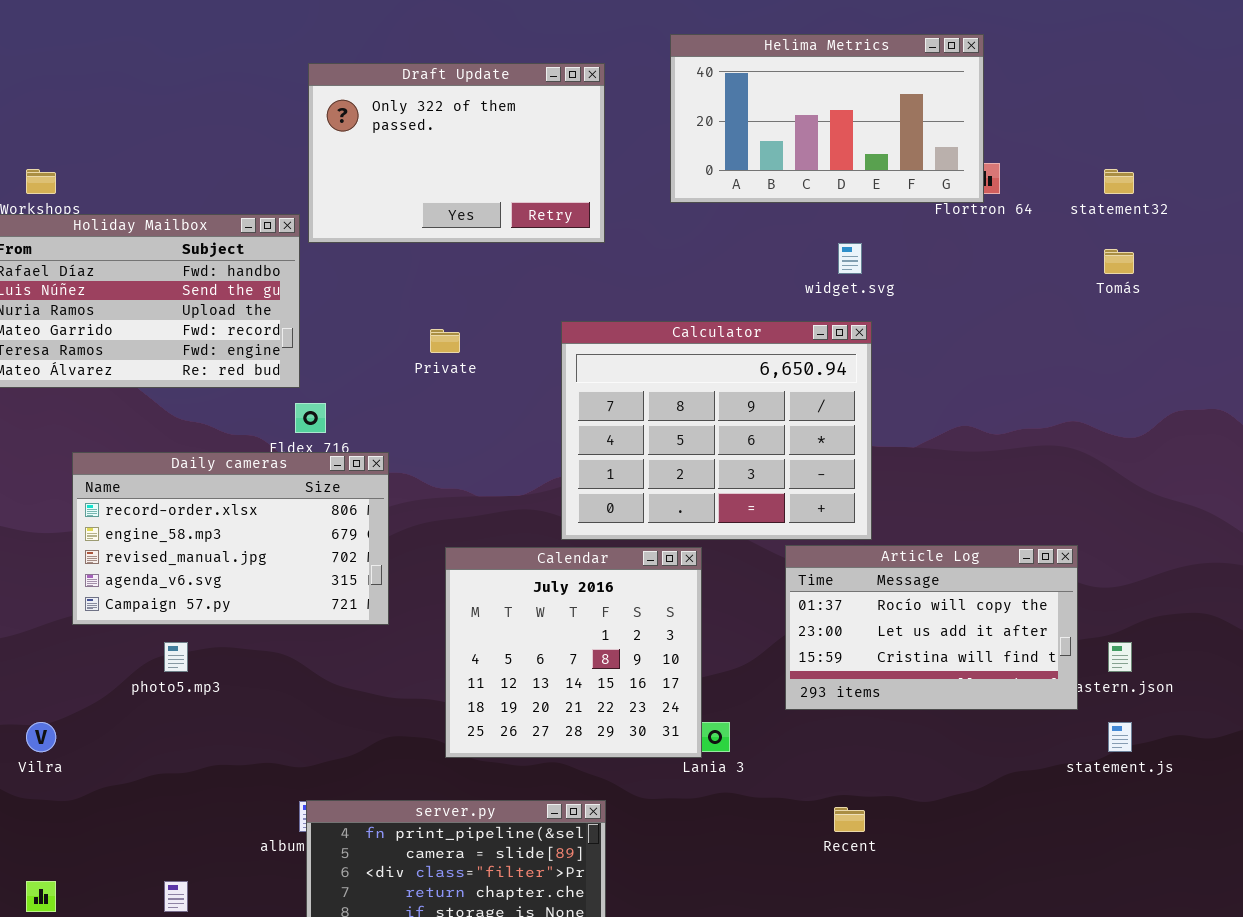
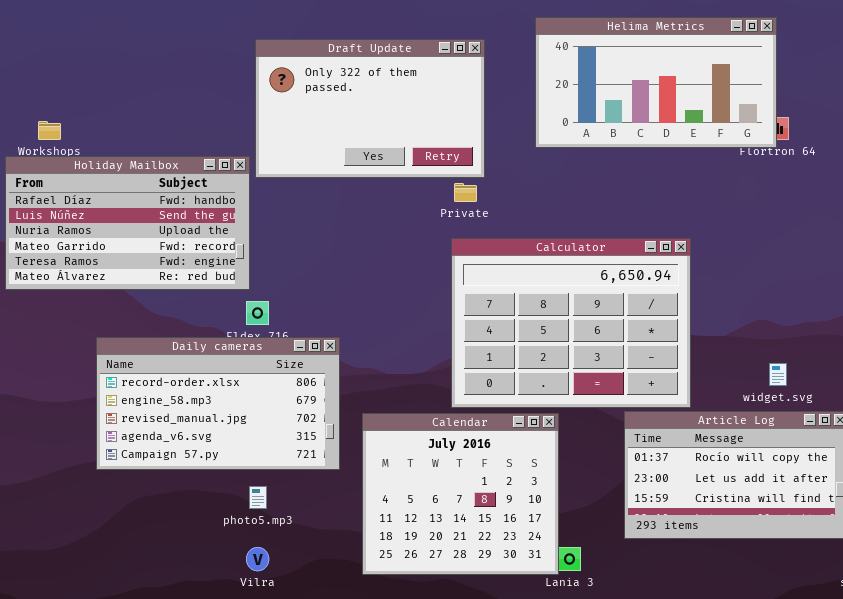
widget.svg: [838,243,862,274] -> [769,363,787,386], moved
Private: [430,329,460,353] -> [454,183,477,202], moved
Daily cameras: [72,452,389,625] -> [96,337,340,470], moved
photo5.mp3: [164,642,188,672] -> [249,486,267,509], moved
Vilra: [26,722,56,752] -> [246,547,269,571], moved

